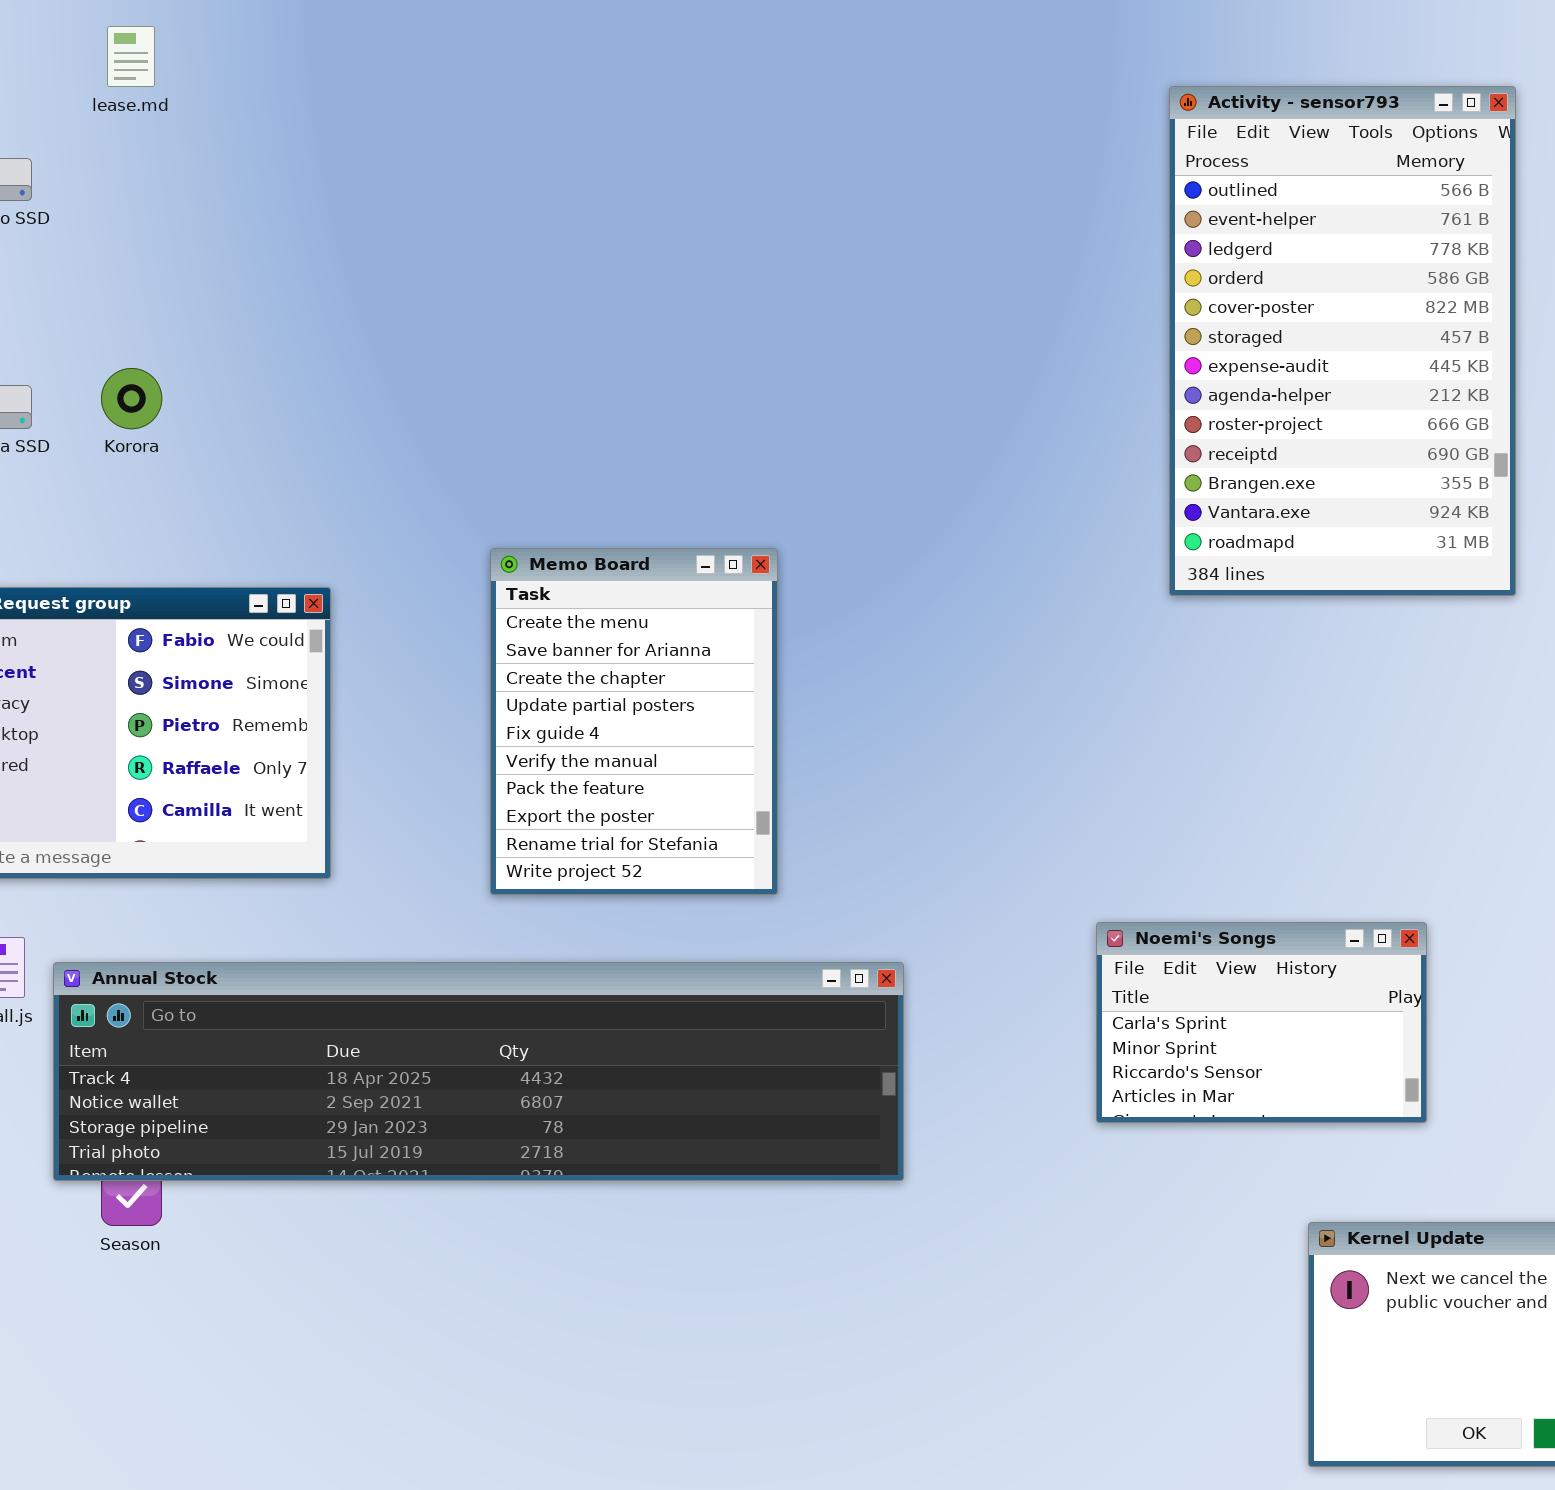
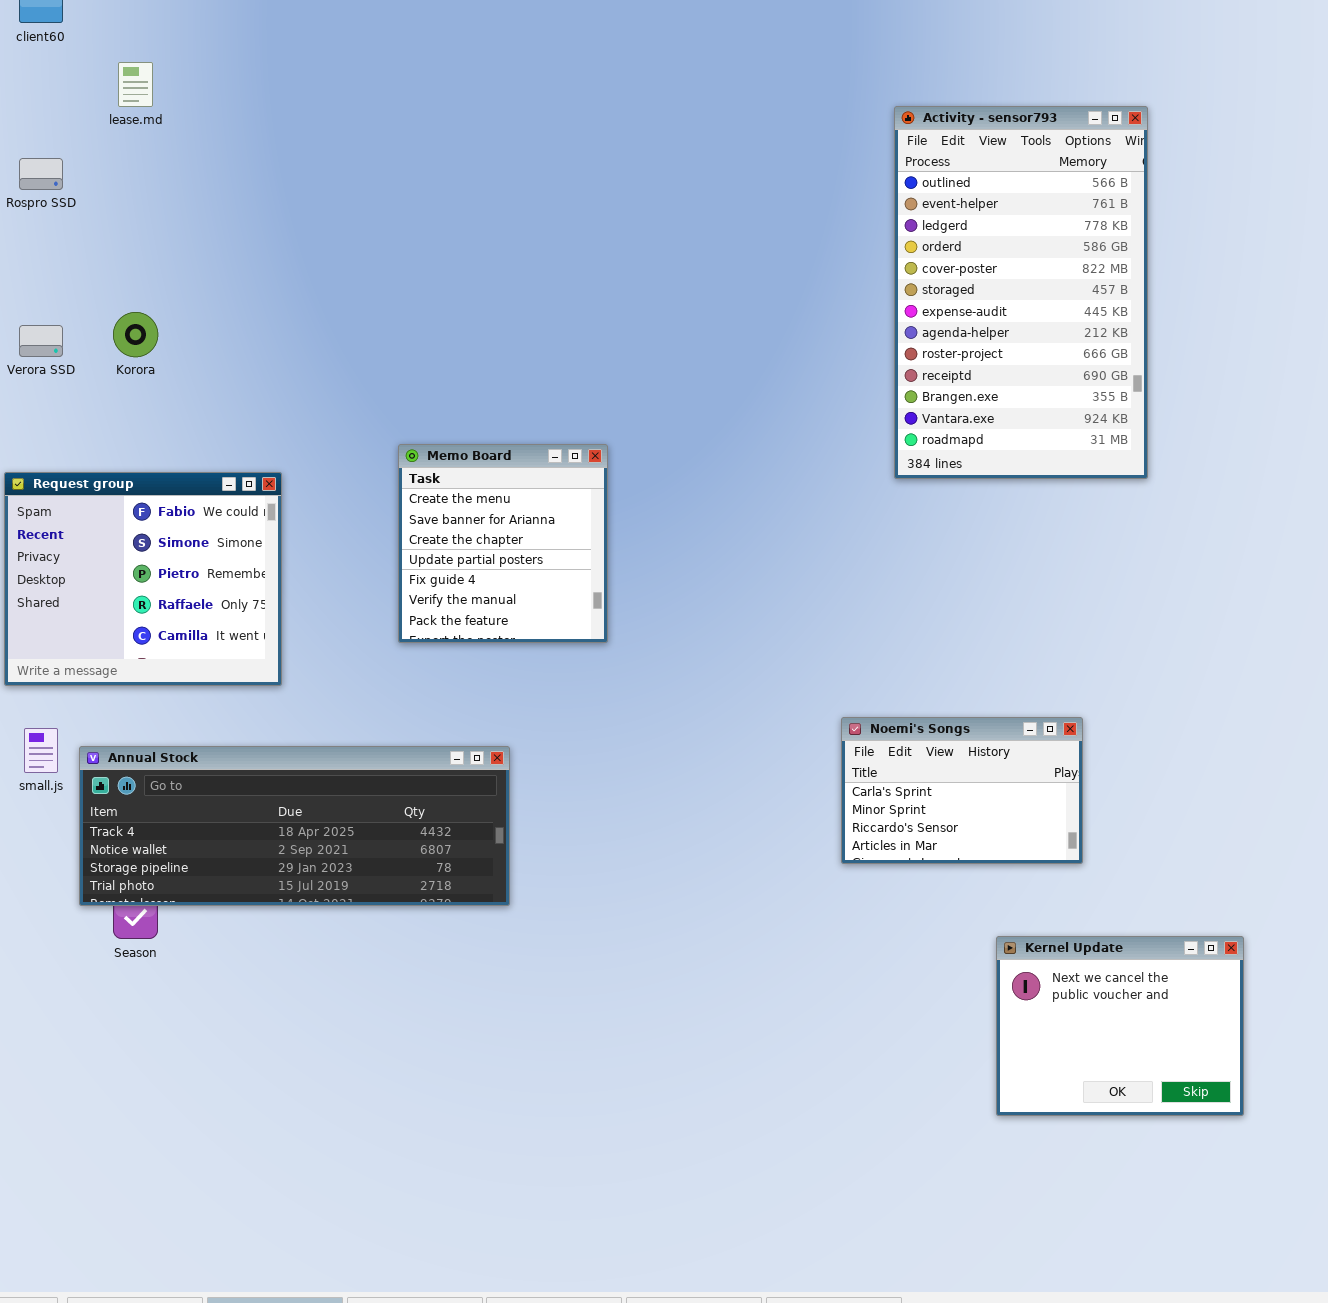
Memo Board: [490,548,778,895] -> [398,444,608,643], resized
Annual Stock: [53,962,904,1181] -> [79,746,510,906], resized

